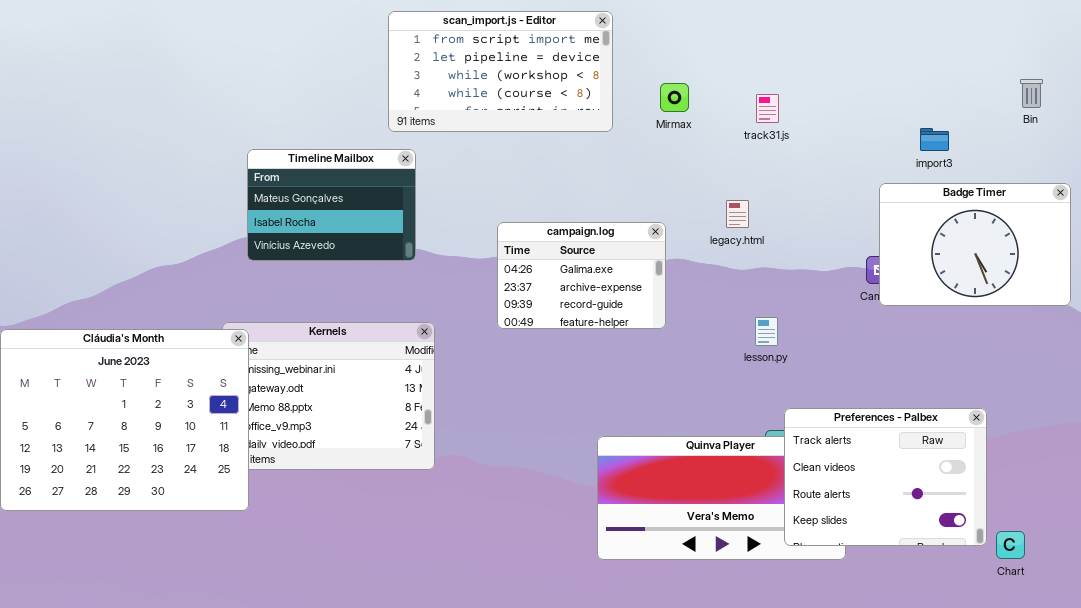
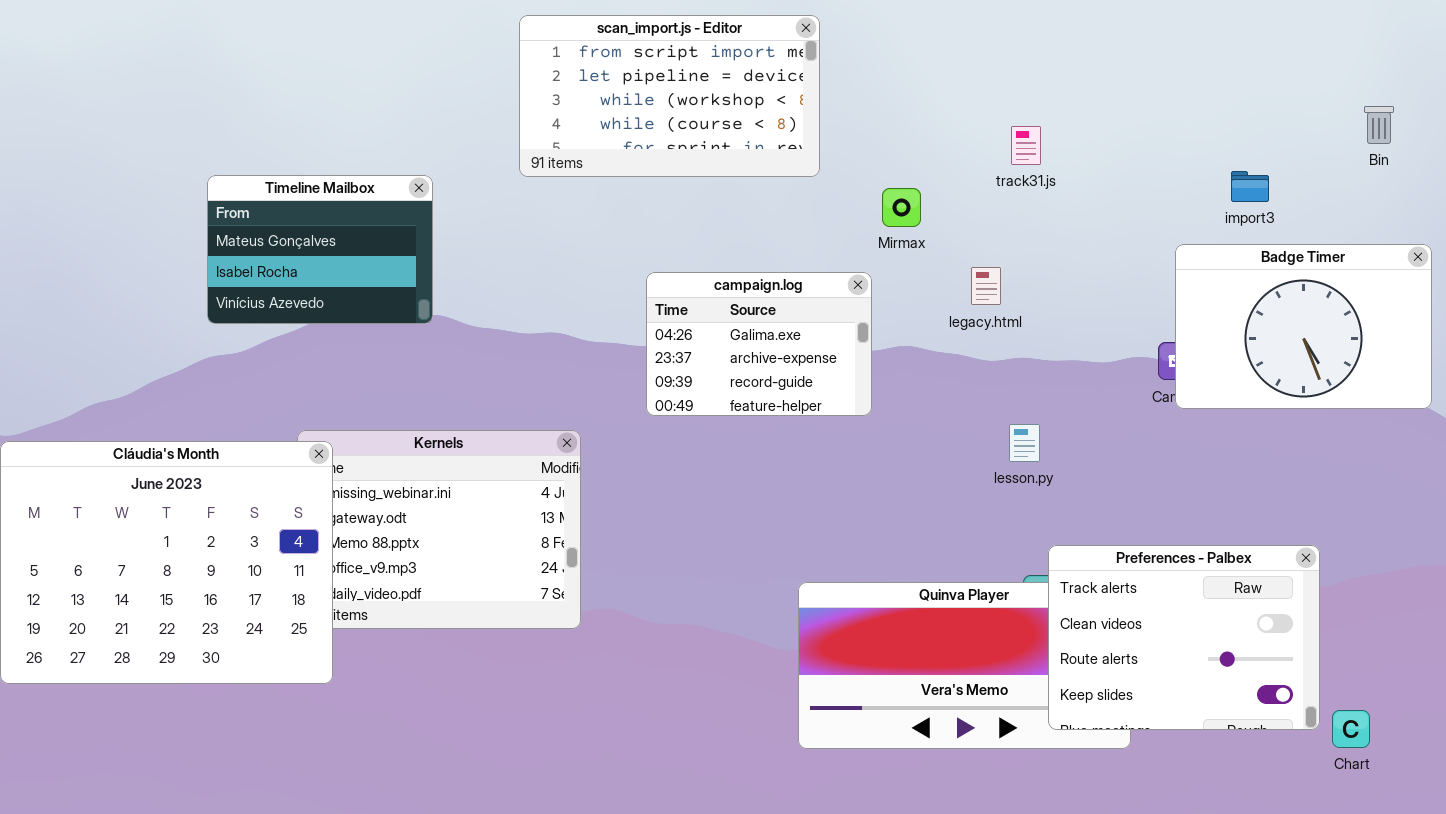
Mirmax: [660,83,689,112] -> [882,188,921,227], moved
Timeline Mailbox: [247,149,416,261] -> [207,175,433,324], moved
campaign.log: [497,222,666,329] -> [646,272,872,416], moved

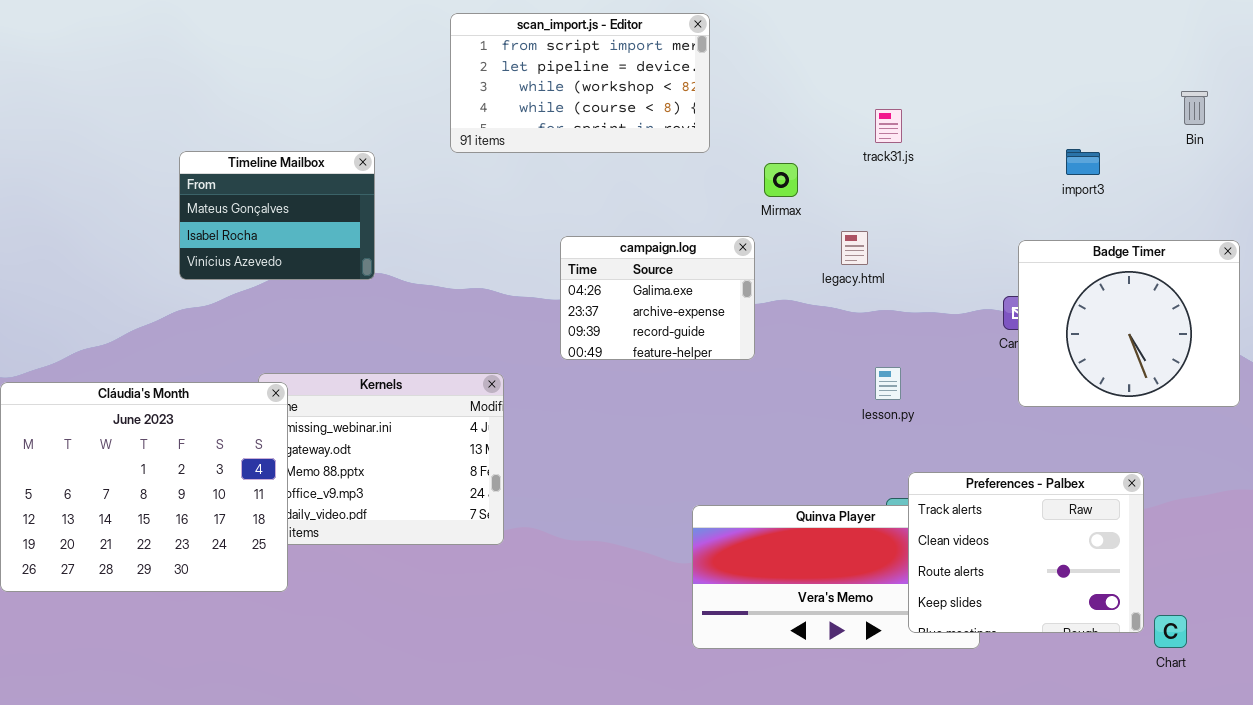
Badge Timer: [1175,244,1432,409] -> [1018,240,1240,407], moved, resized

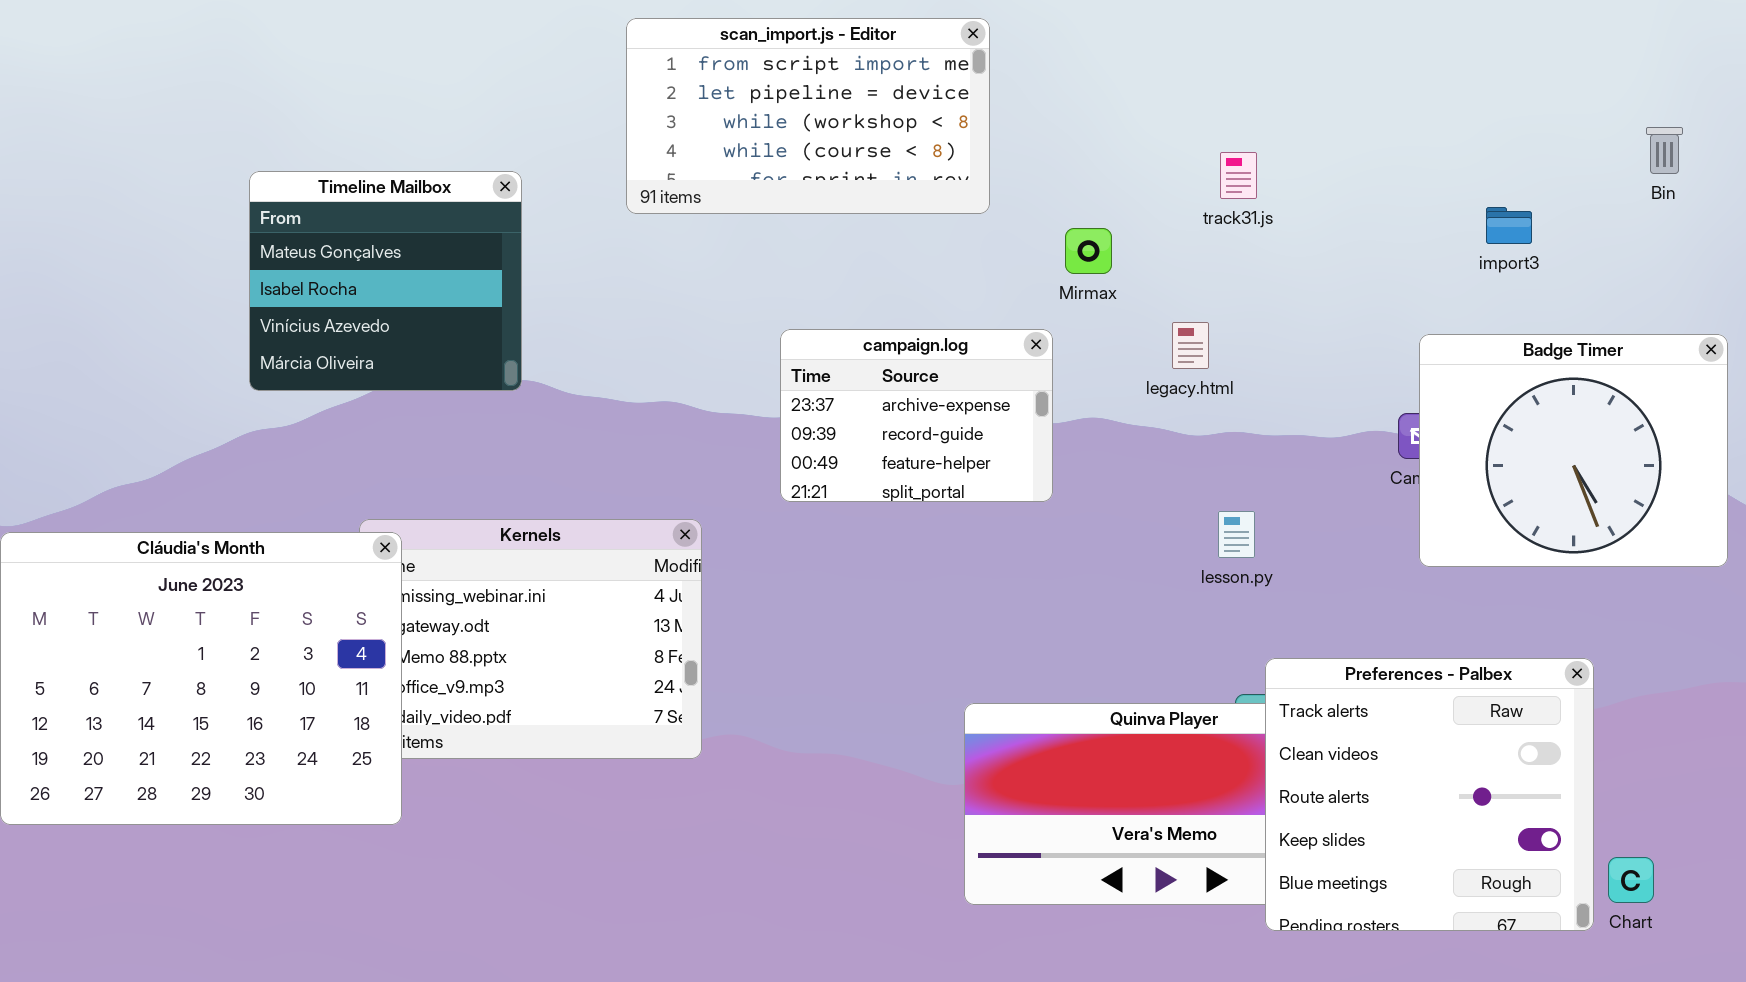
Timeline Mailbox: [179,151,375,280] -> [249,171,522,391], resized
campaign.log: [560,236,755,360] -> [780,329,1053,502], scrolled down 1 row
Preferences - Palbex: [908,472,1144,633] -> [1265,658,1594,931], resized

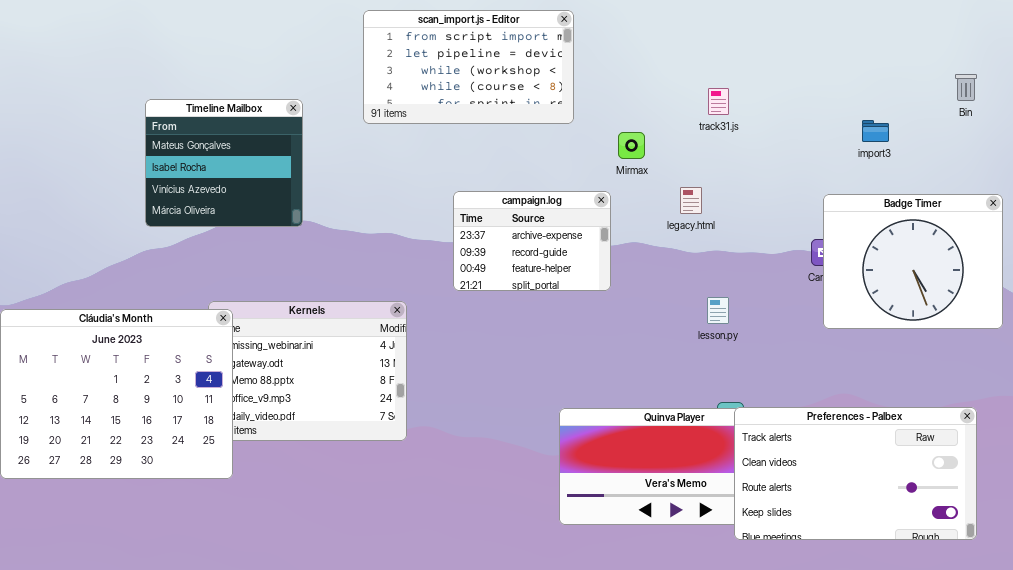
Preferences - Palbex: [1265,658,1594,931] -> [734,407,977,540], resized

